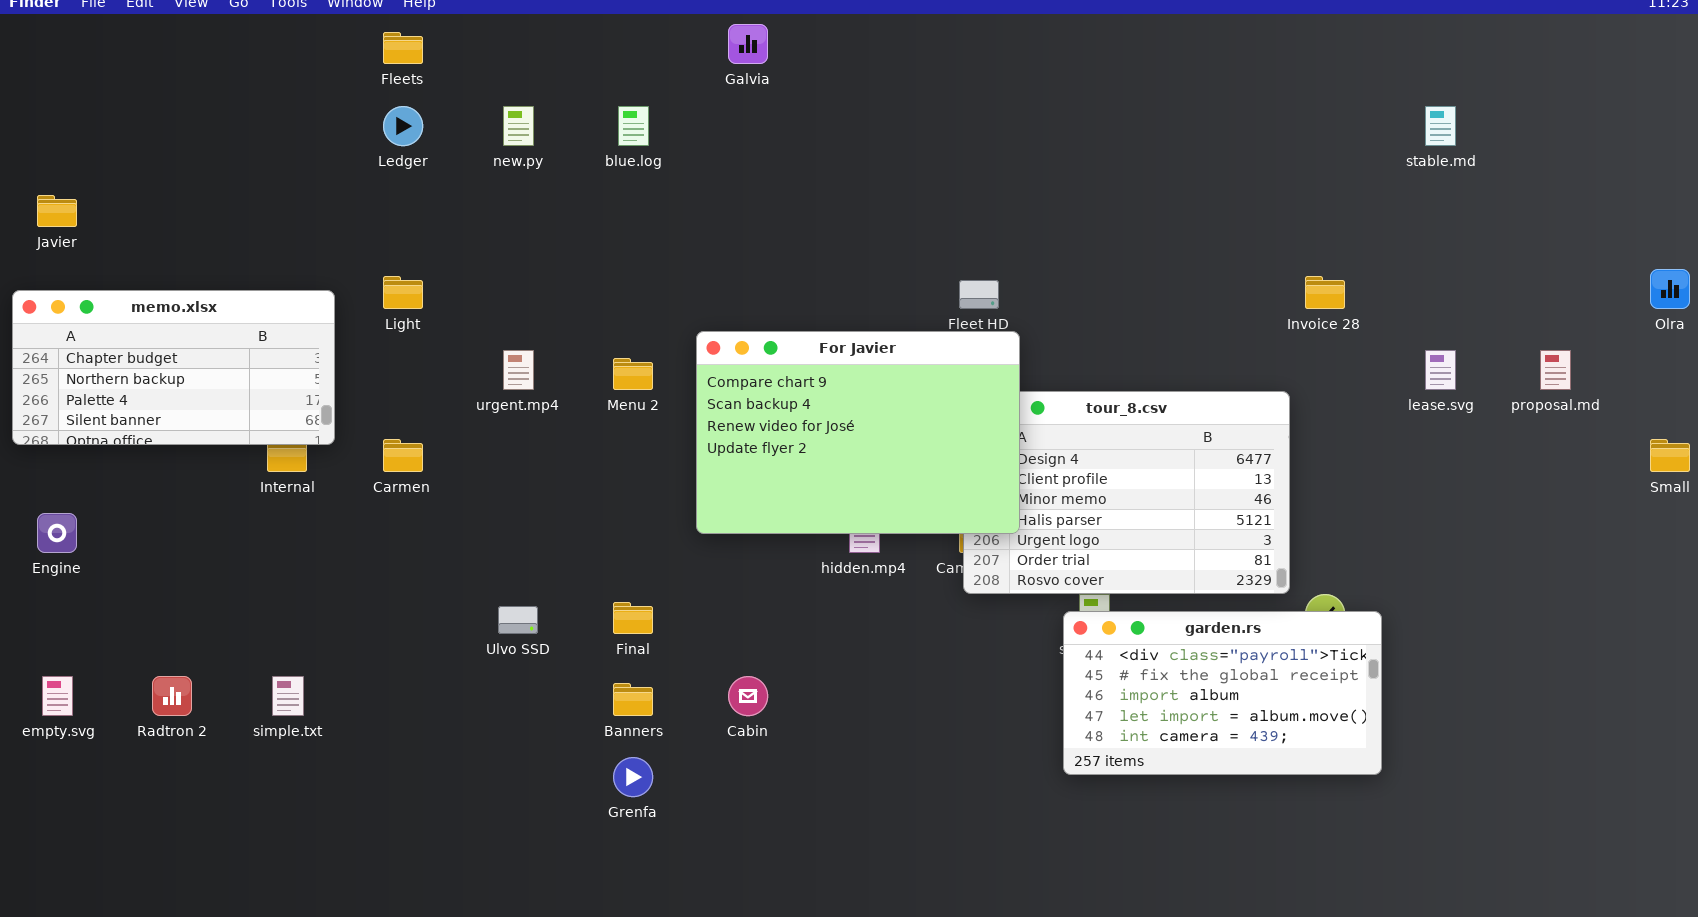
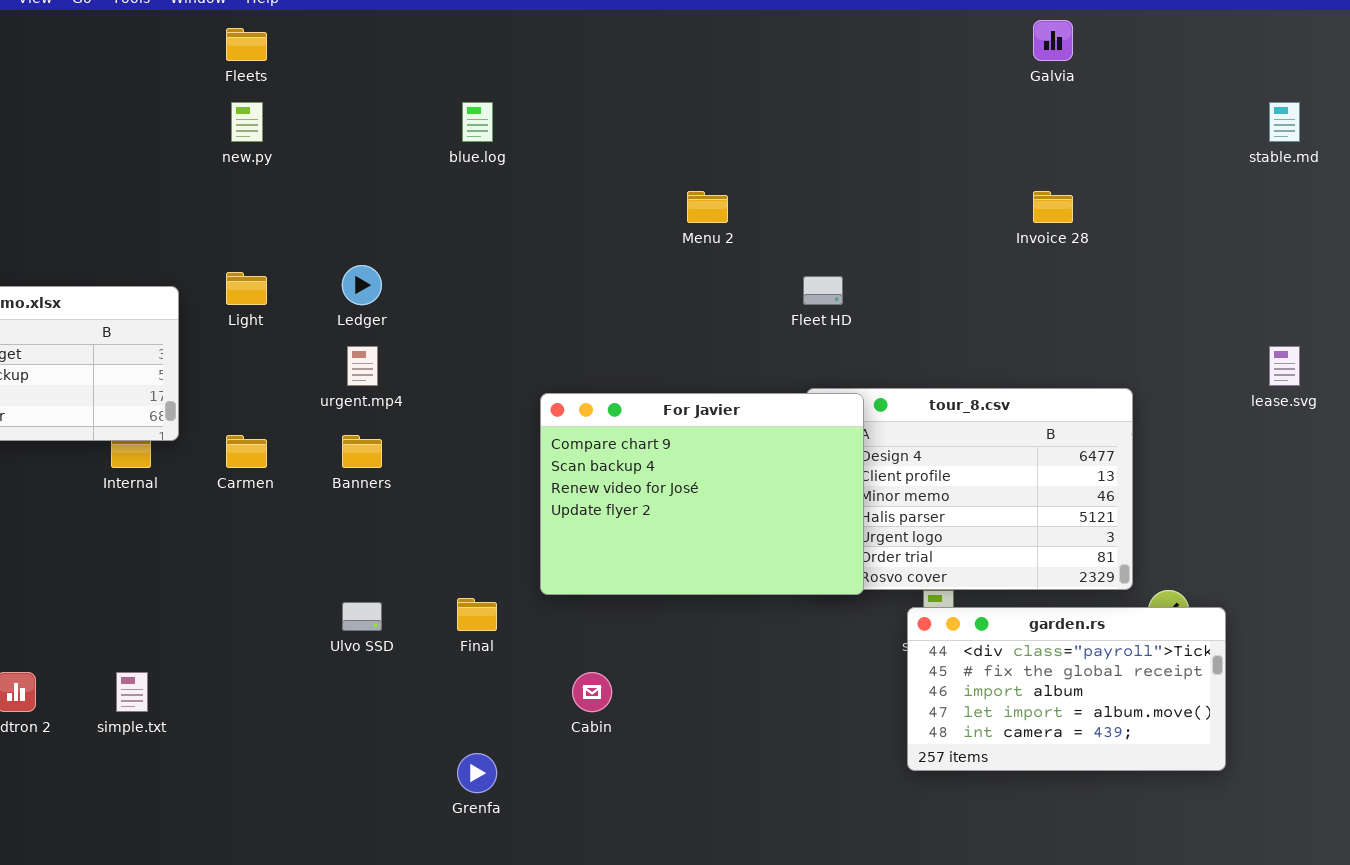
Galvia: [728,24,768,64] -> [1033,20,1073,61], moved
Ledger: [383,106,423,146] -> [342,265,382,305], moved
new.py: [503,106,534,146] -> [231,102,263,142], moved
Invoice 28: [1305,276,1345,309] -> [1033,191,1073,223], moved
For Javier: [696,331,1020,534] -> [540,393,864,595], moved
Menu 2: [613,358,653,390] -> [687,191,728,223], moved
Banners: [613,683,653,716] -> [342,435,382,468], moved

